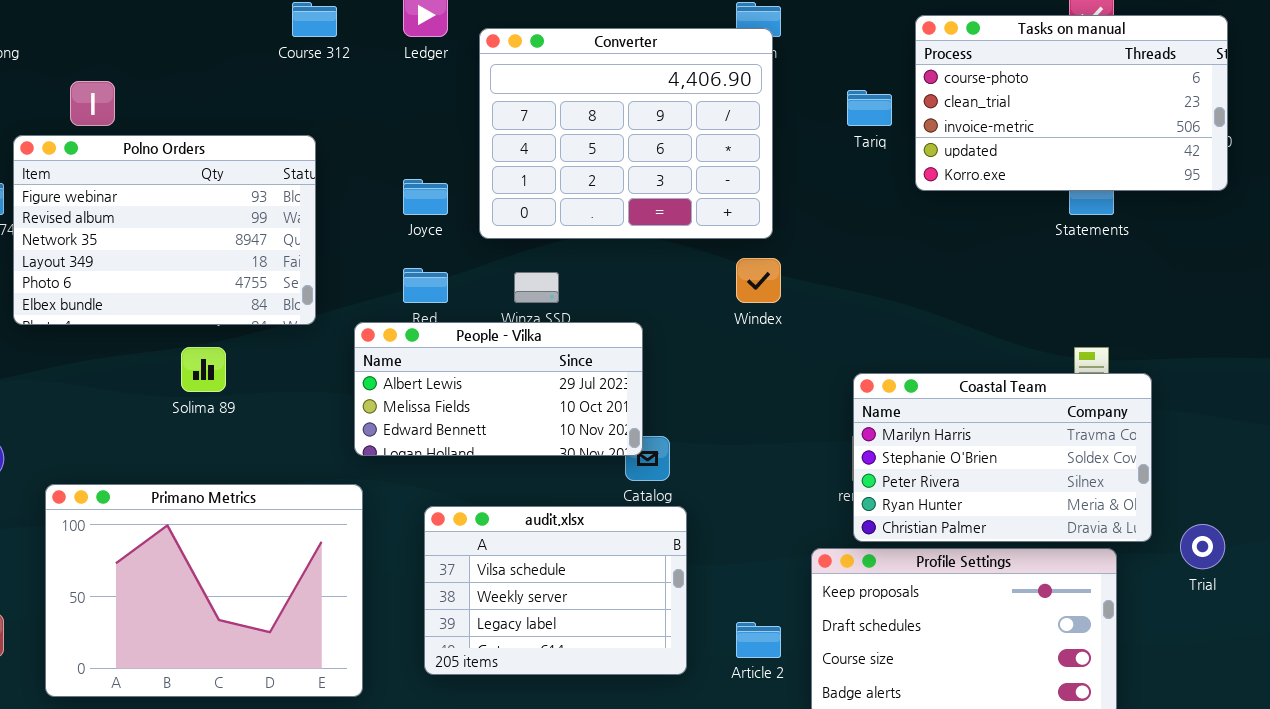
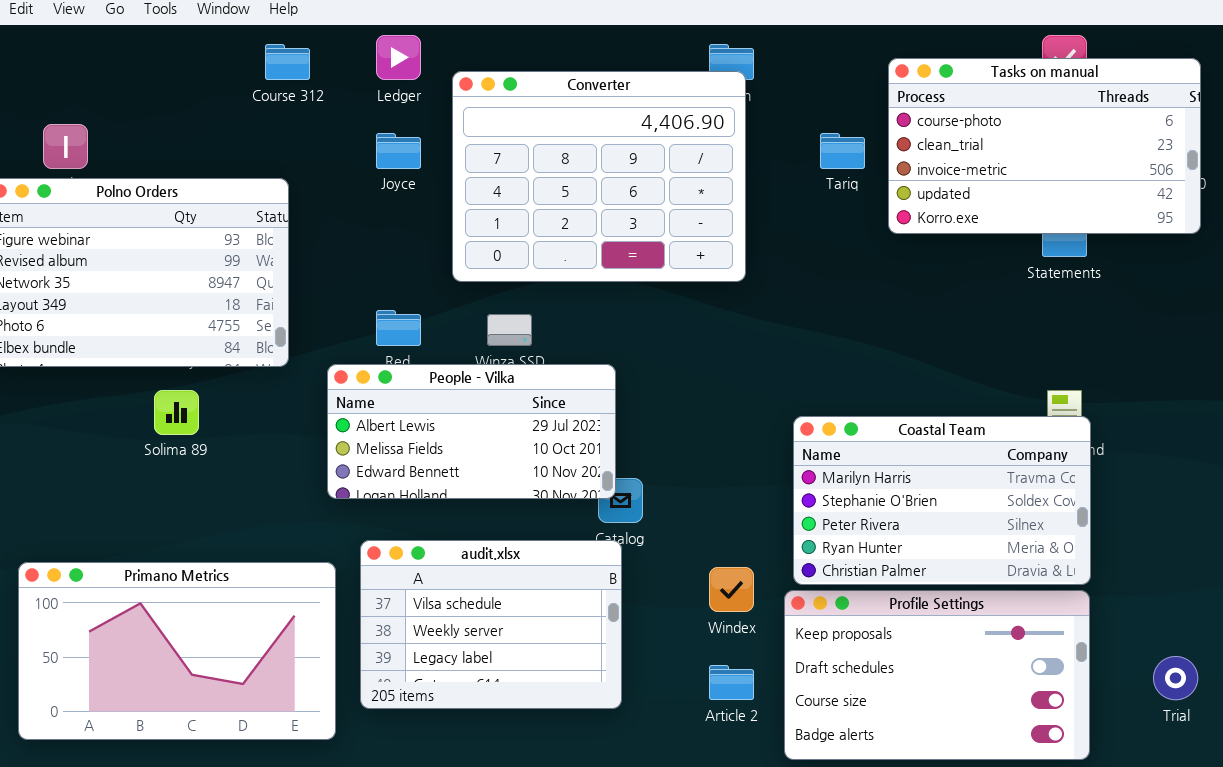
Joyce: [403,179,448,215] -> [376,133,421,169], moved
Windex: [736,258,781,303] -> [709,567,754,612], moved
Coastal Team: [853,373,1152,542] -> [793,416,1091,585], moved
Primano Metrics: [45,484,363,697] -> [18,562,336,740], resized
audit.xlsx: [424,506,687,675] -> [360,540,622,709], moved
Trial: [1180,524,1225,569] -> [1153,656,1198,700], moved

